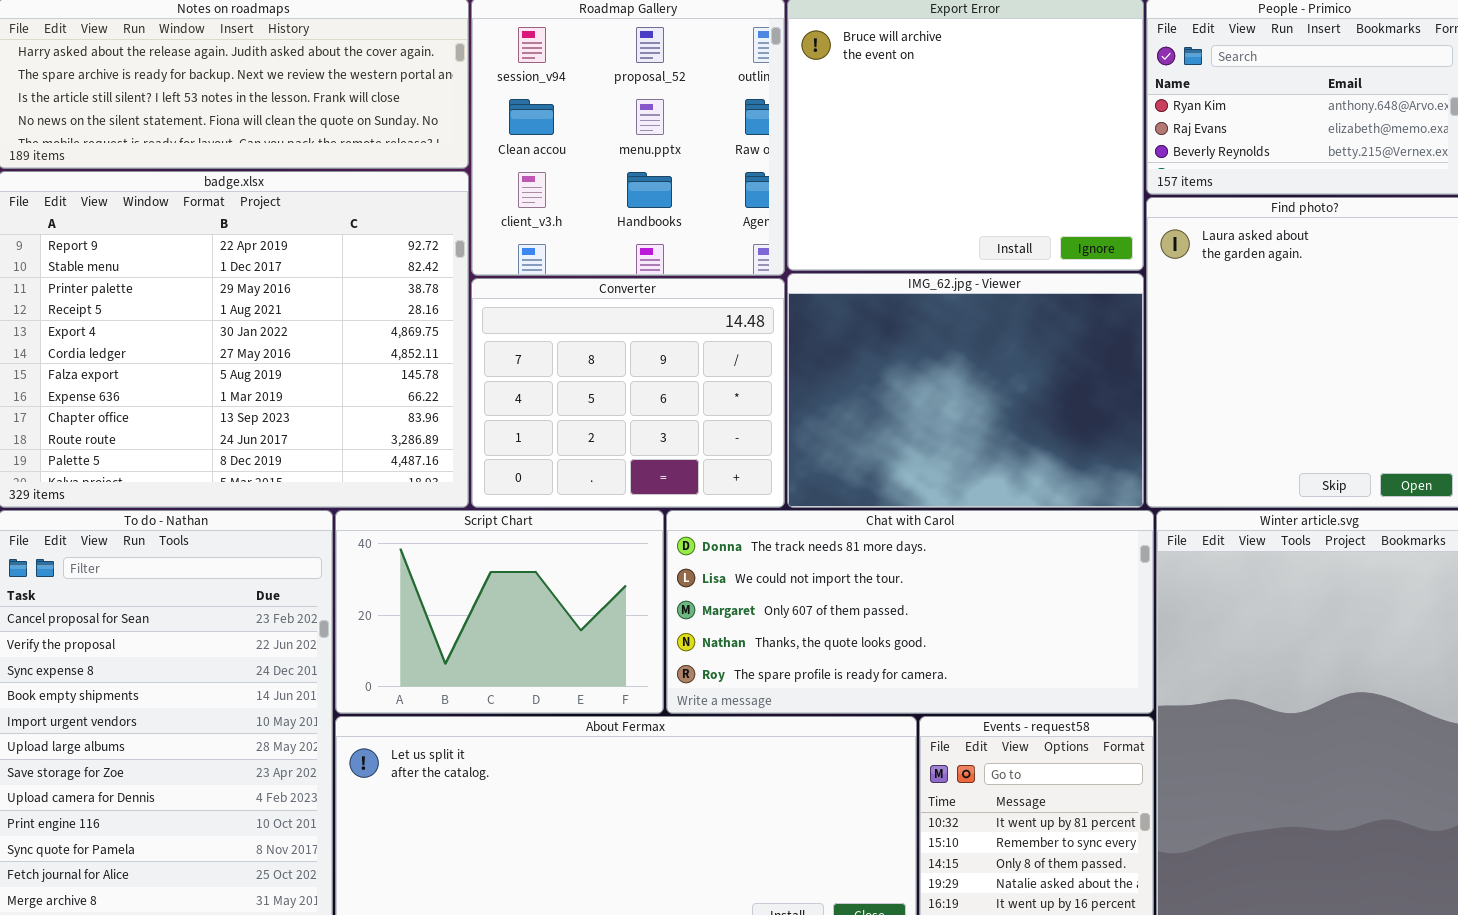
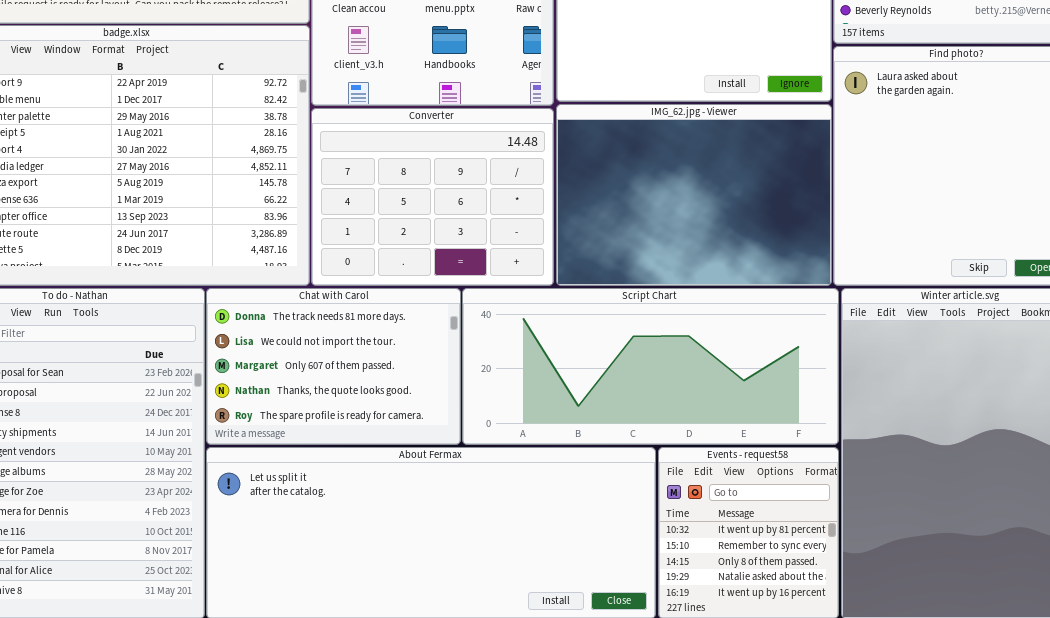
Script Chart: [335,510,664,714] -> [462,288,839,445], moved, resized
Chat with Carol: [666,510,1154,714] -> [206,288,461,445], moved, resized

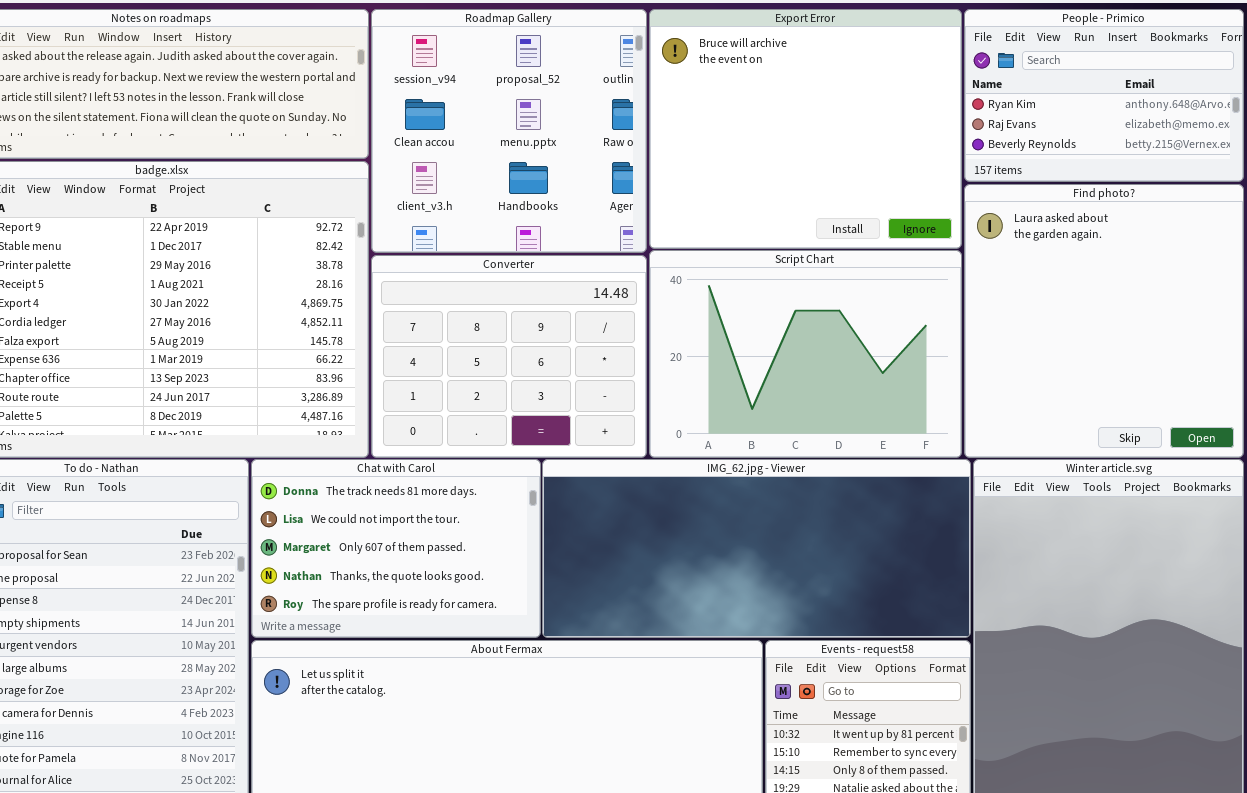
IMG_62.jpg - Viewer: [556,104,832,286] -> [542,459,971,638], moved, resized
Script Chart: [462,288,839,445] -> [649,250,962,458], moved, resized

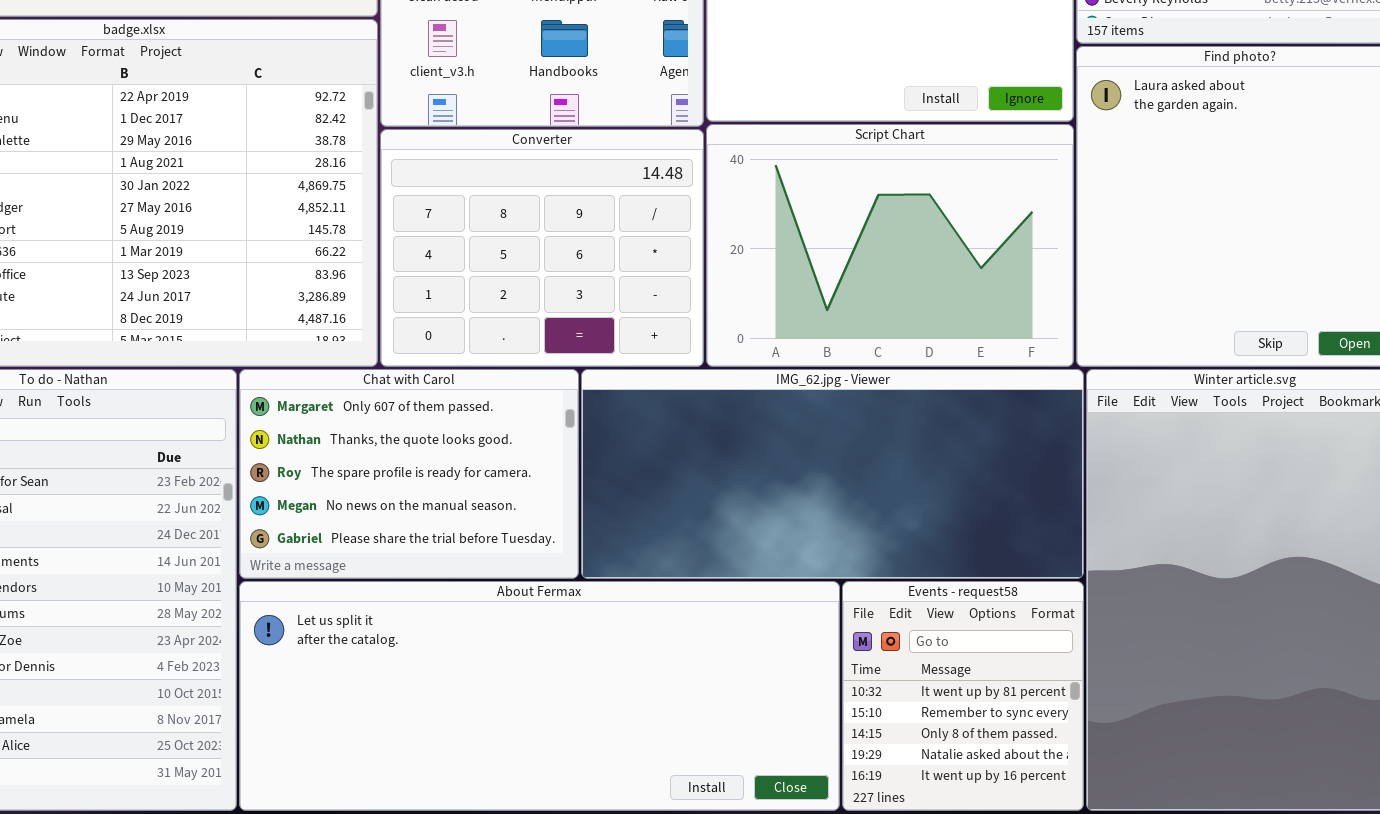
Chat with Carol: [251,459,541,638] -> [239,369,579,579], scrolled down 2 rows

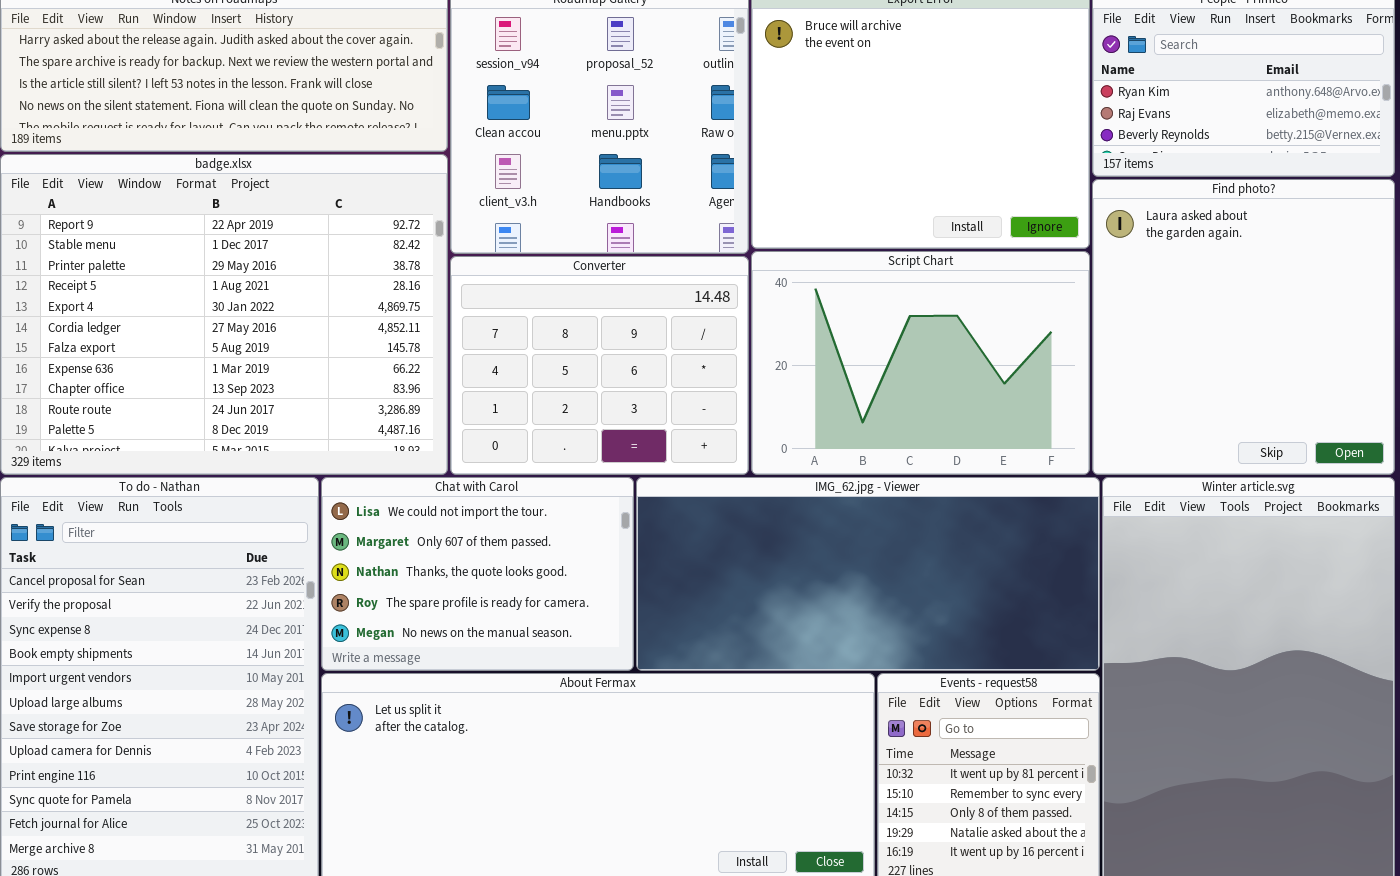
Chat with Carol: [239,369,579,579] -> [321,477,634,671], scrolled up 1 row

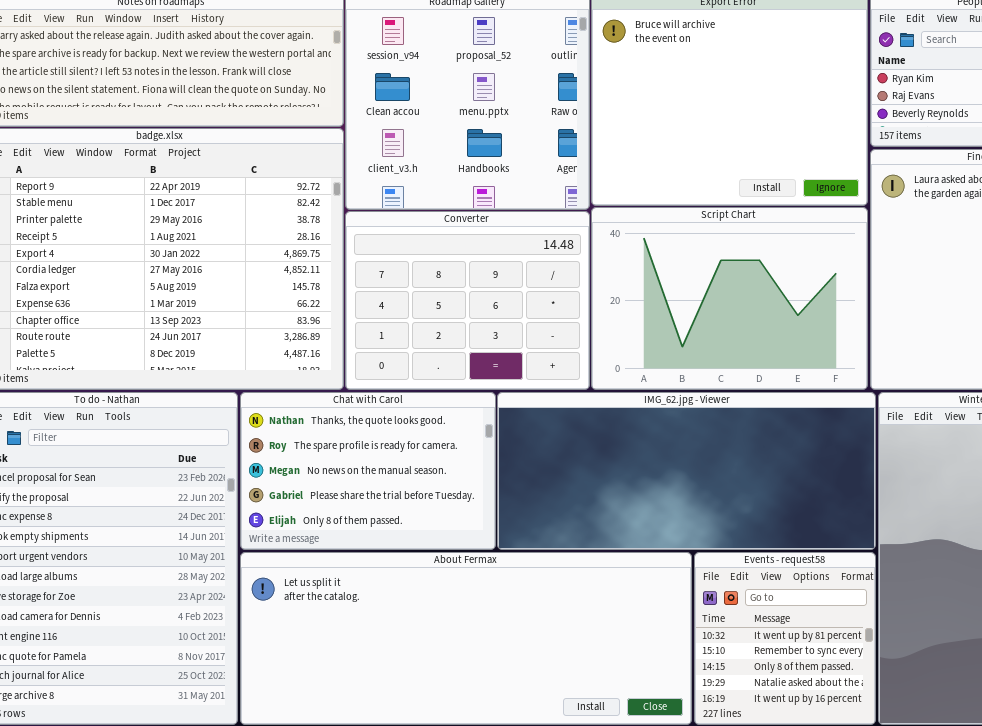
Chat with Carol: [321,477,634,671] -> [240,392,496,550], scrolled down 2 rows

